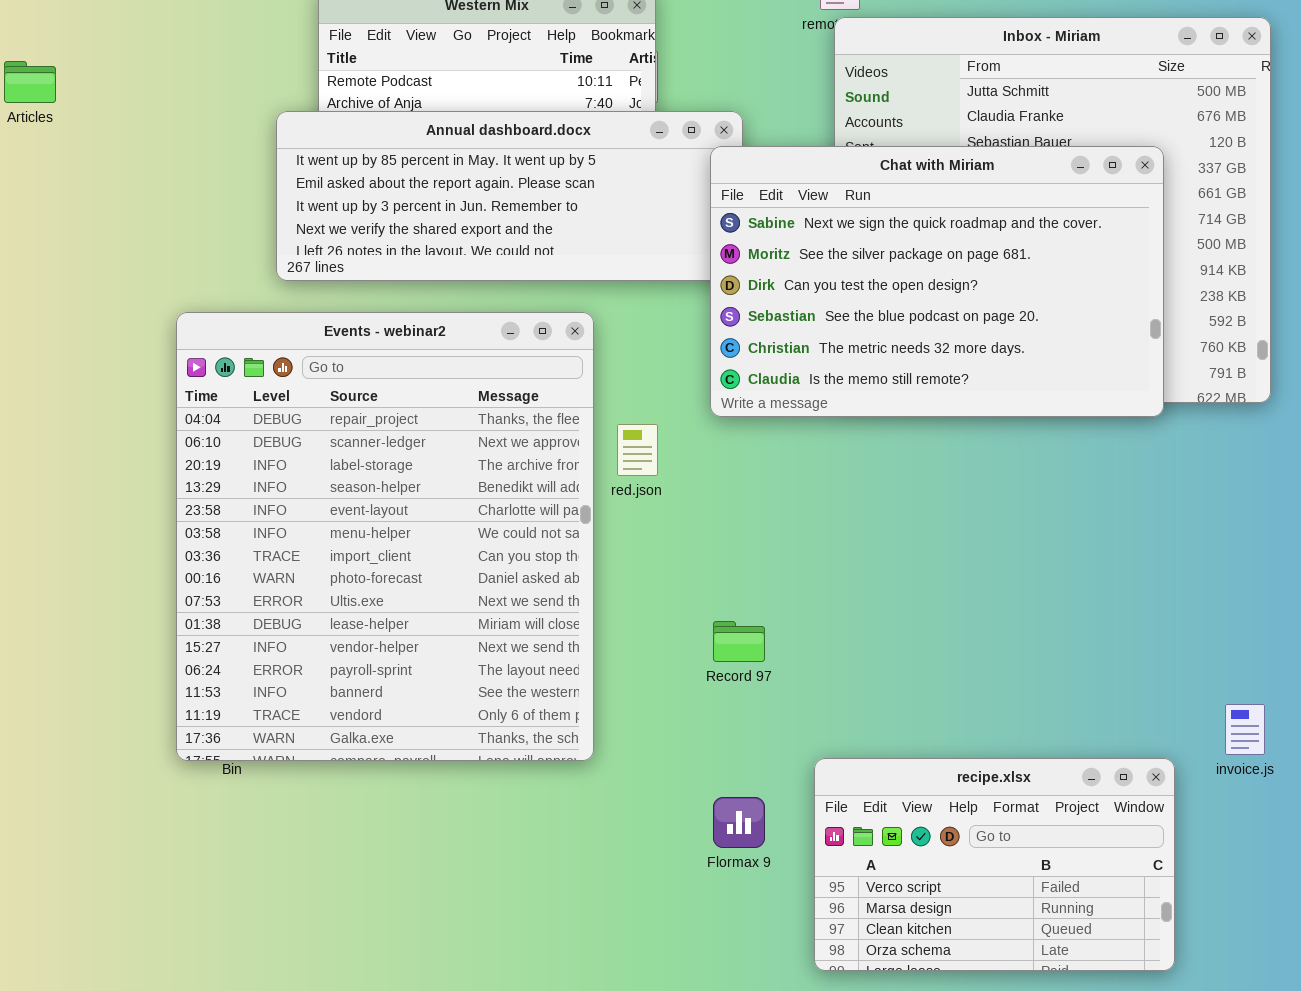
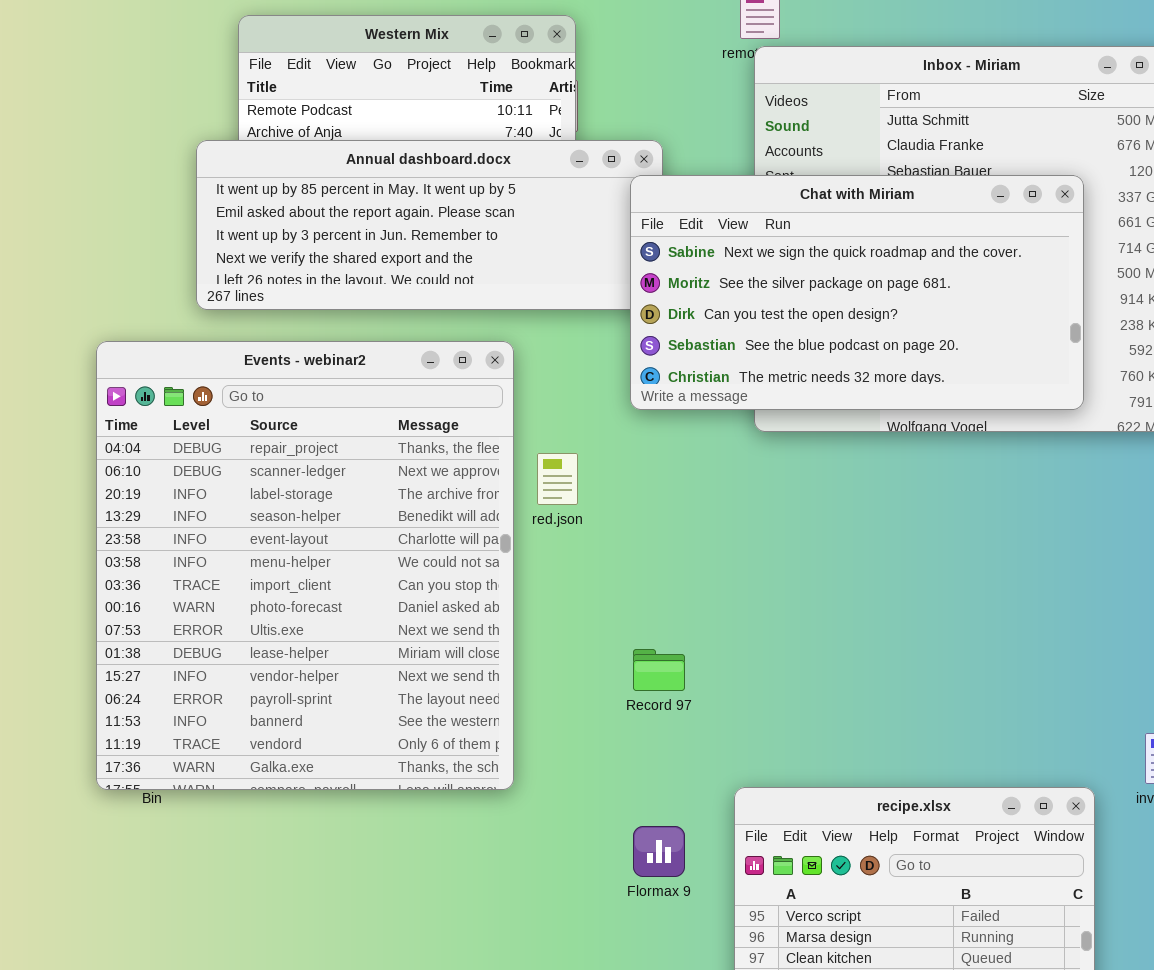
Chat with Miriam: [710,146,1164,417] -> [630,175,1084,410], resized

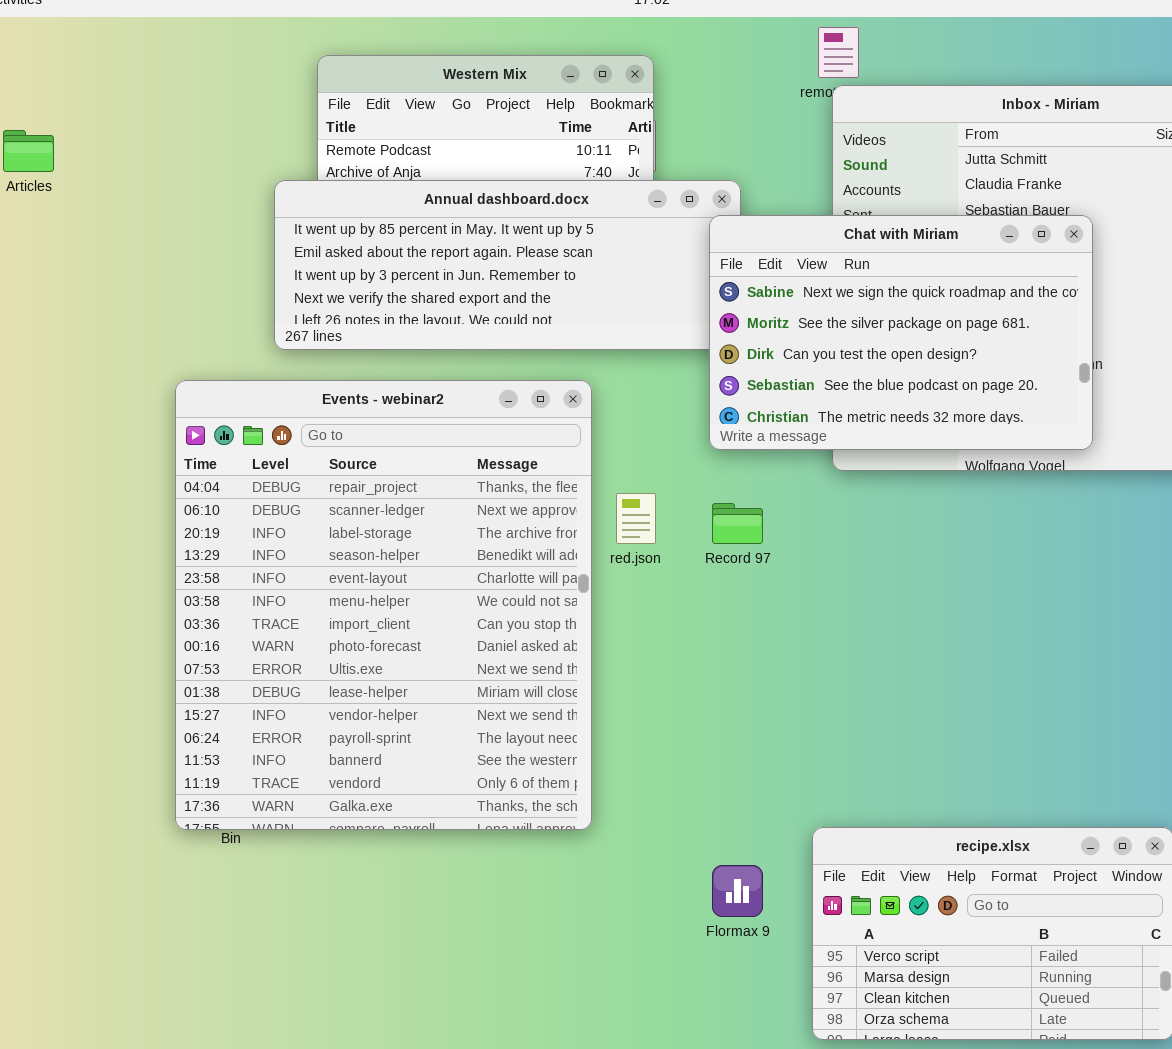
Chat with Miriam: [630,175,1084,410] -> [709,215,1093,450], resized
Record 97: [633,649,685,691] -> [712,503,763,544], moved

